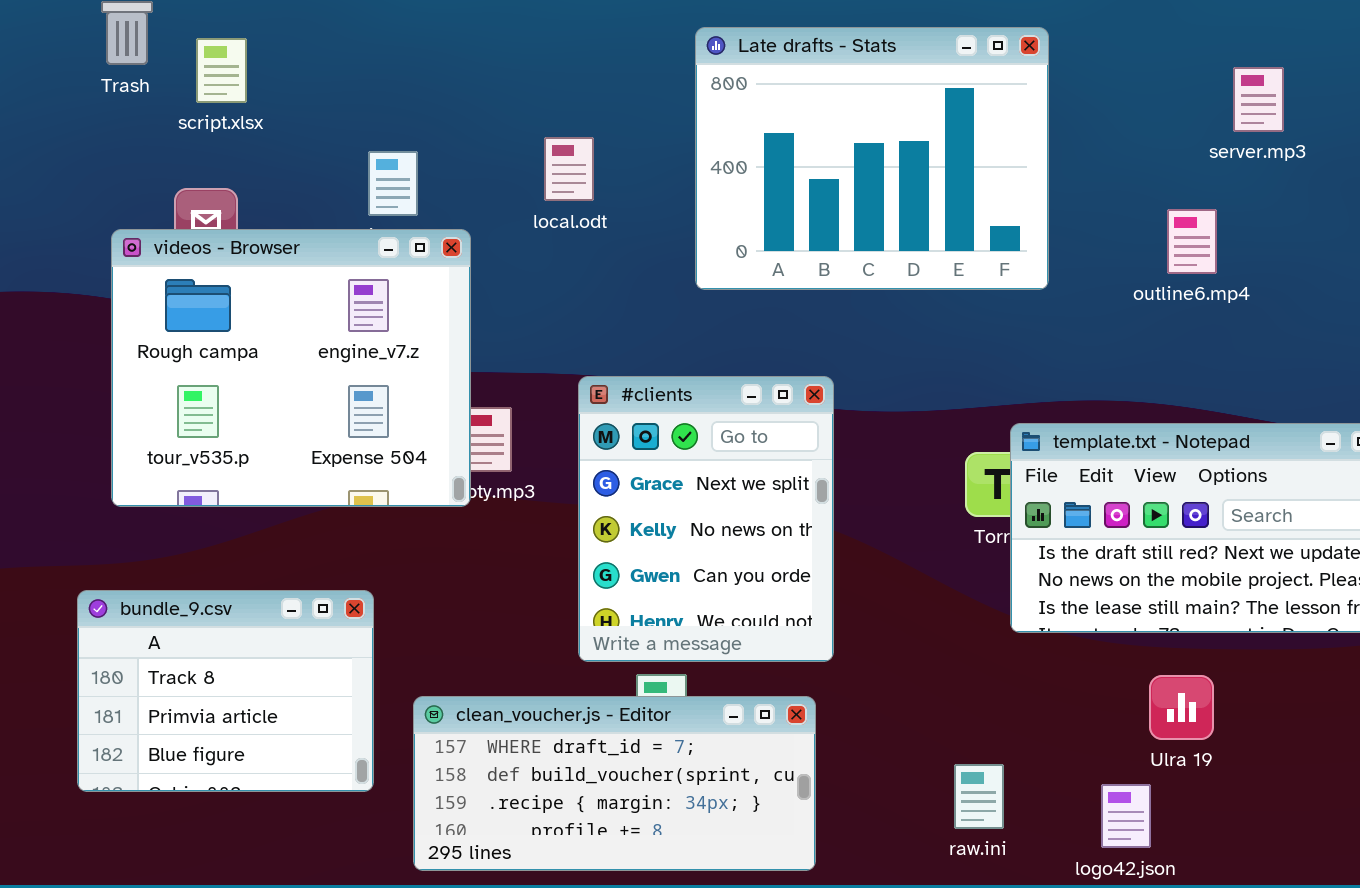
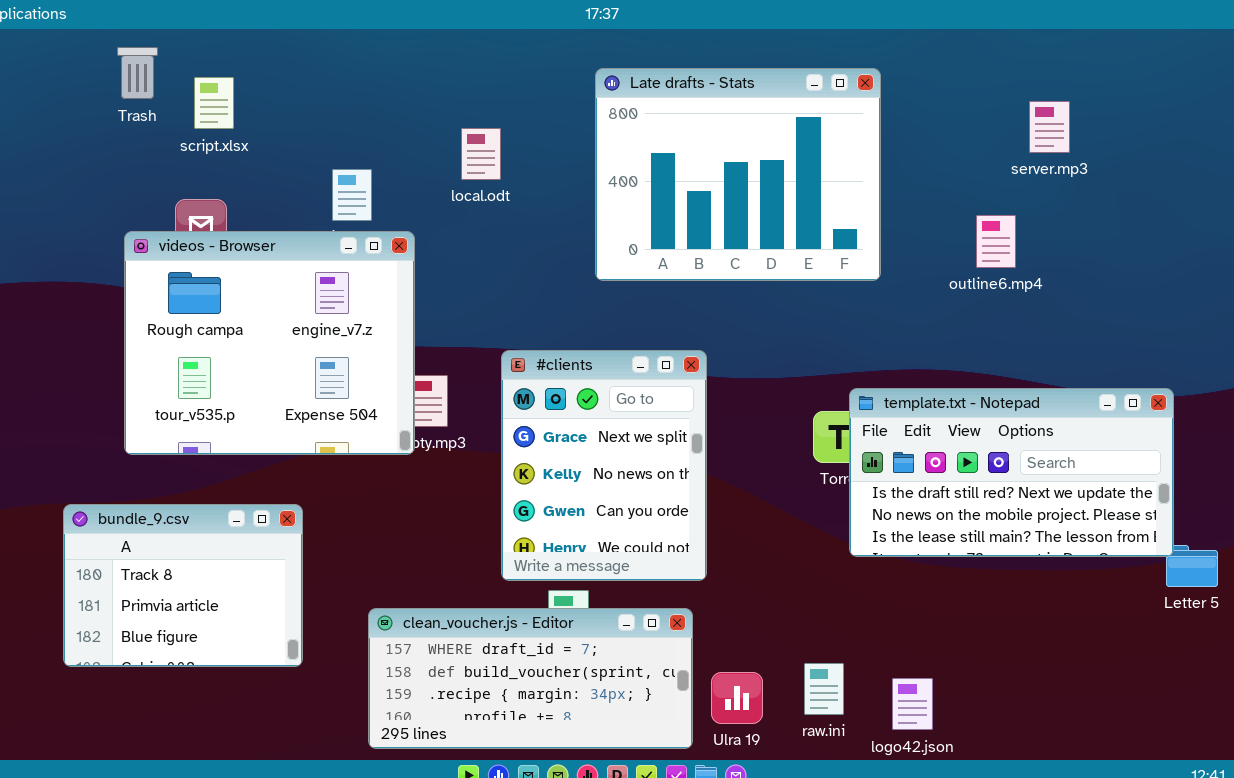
local.odt: [544,137,594,201] -> [461,128,501,180], moved
bundle_9.csv: [77,590,374,792] -> [63,504,303,667], moved
Ulra 19: [1149,675,1214,740] -> [711,672,763,724], moved
logo42.json: [1101,784,1151,848] -> [892,678,933,730], moved

